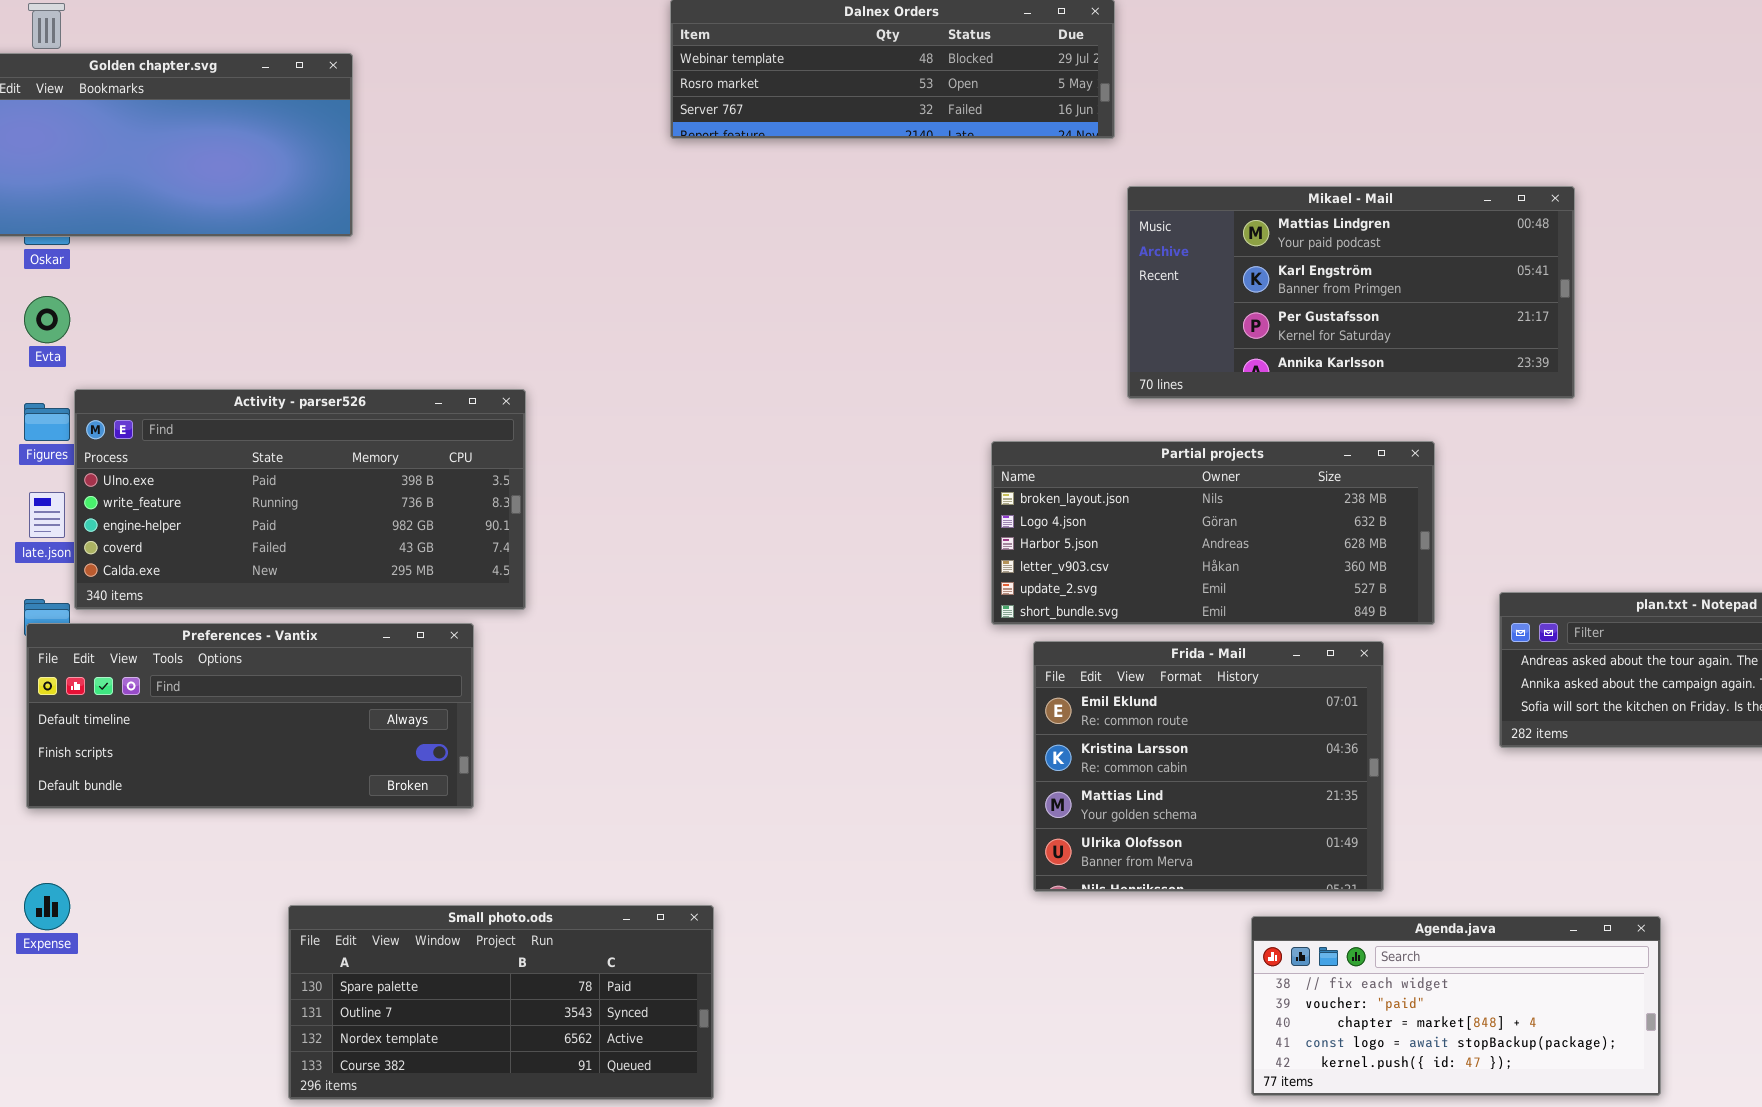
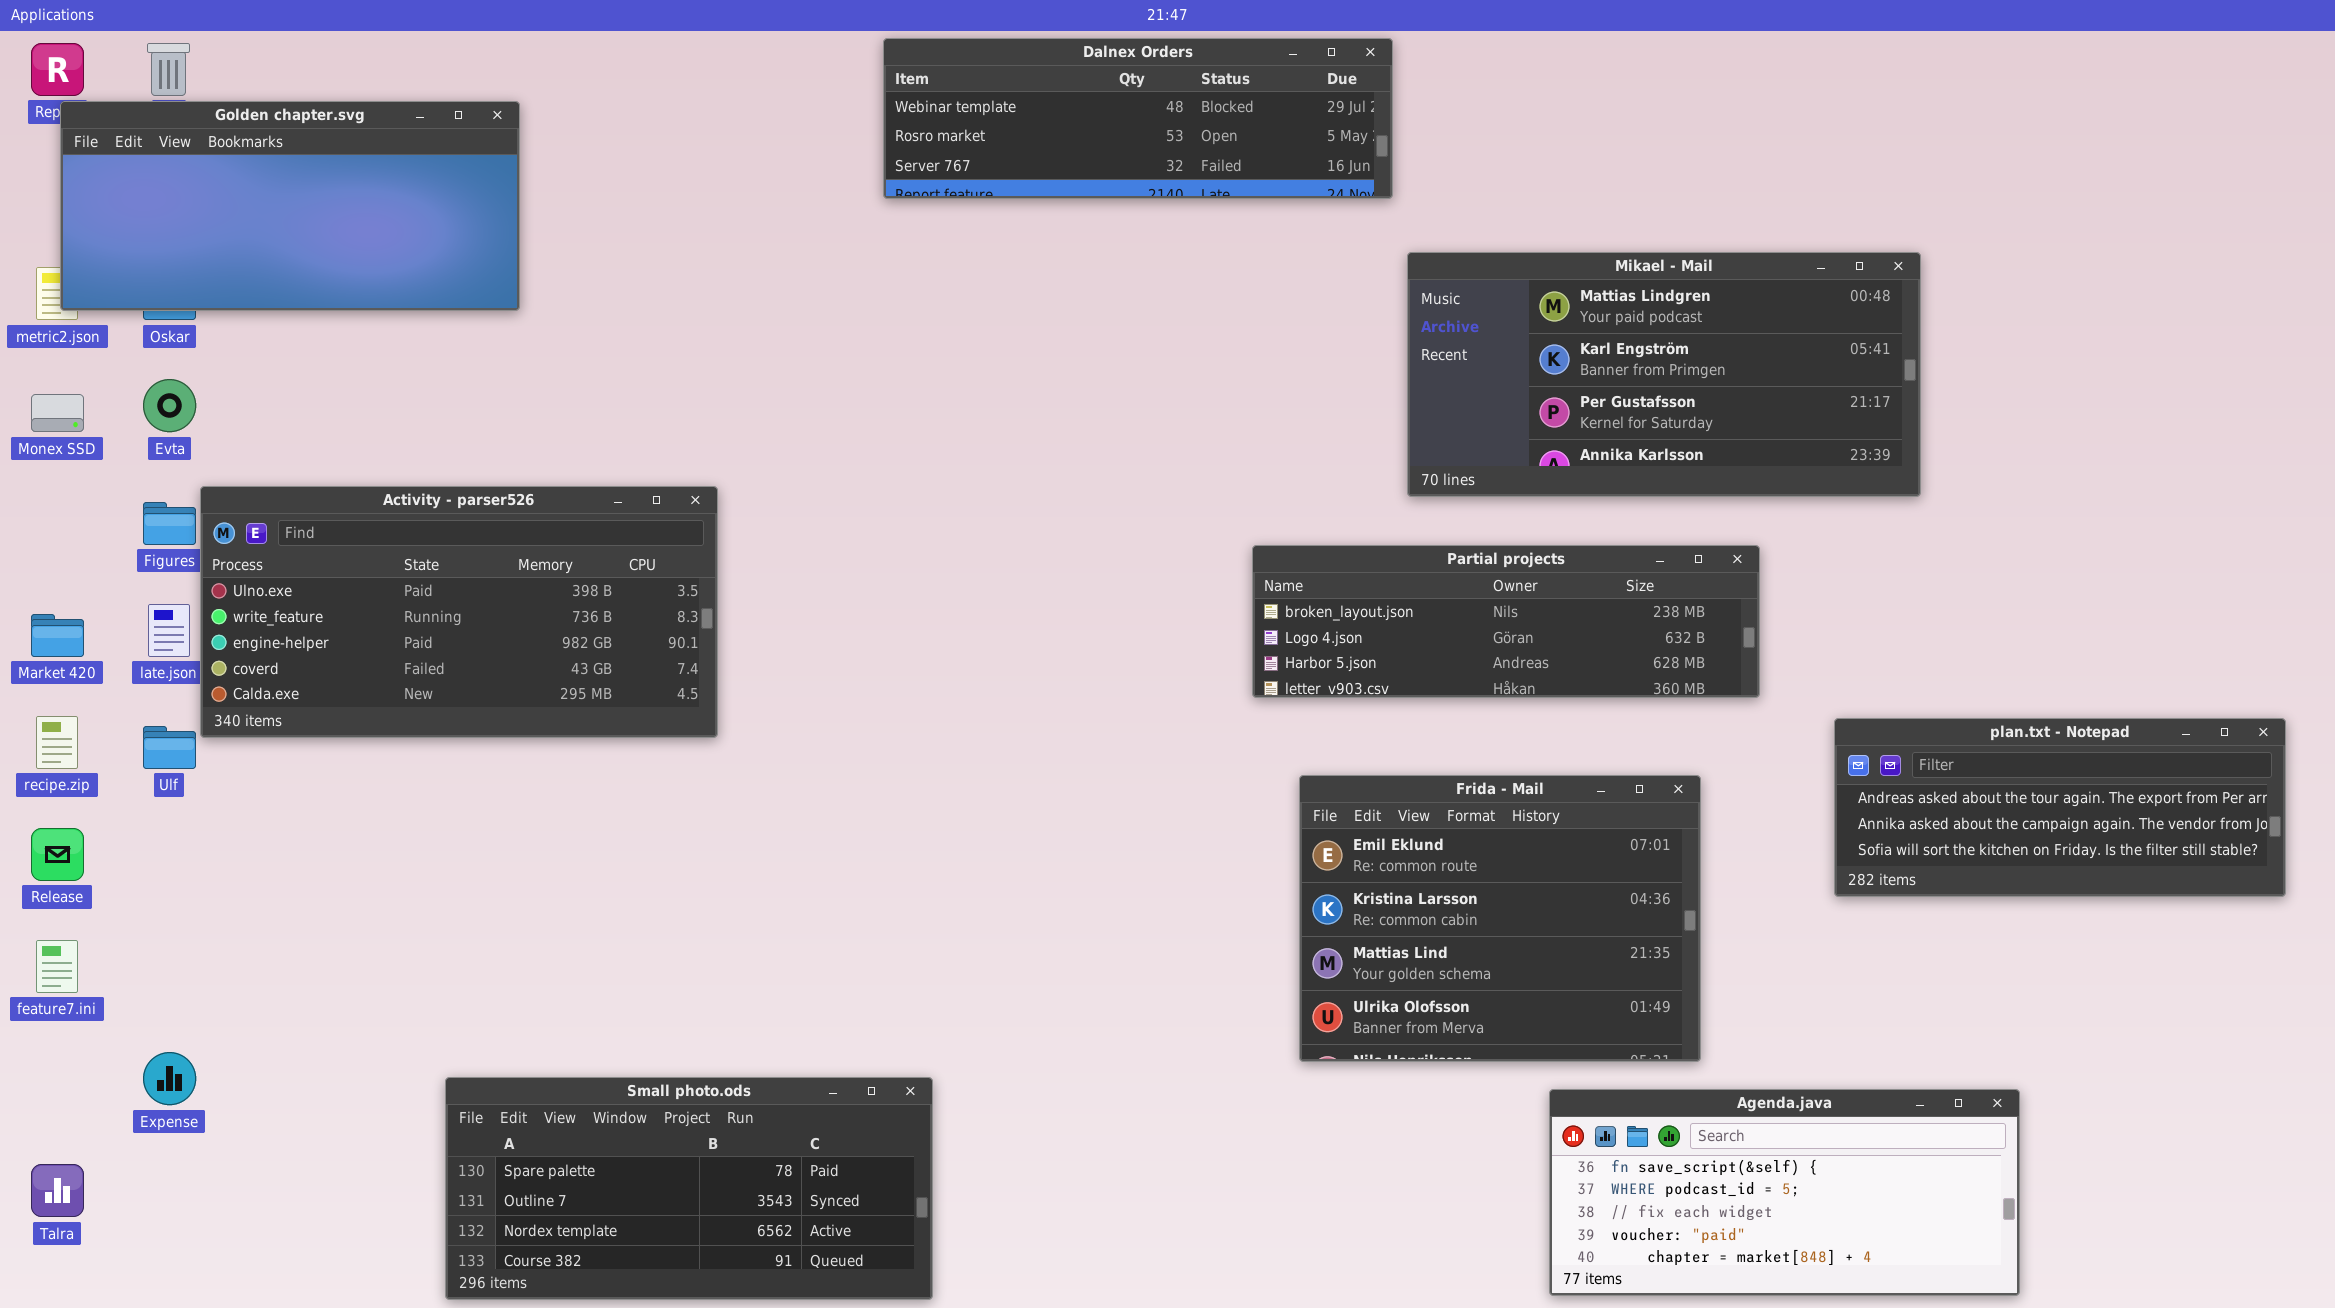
Partial projects: [991,441,1435,625] -> [1252,545,1760,698], resized
Preferences - Vantix: [26,623,474,809] -> none, closed
Agenda.java: [1251,916,1661,1096] -> [1549,1089,2020,1296], scrolled up 2 rows

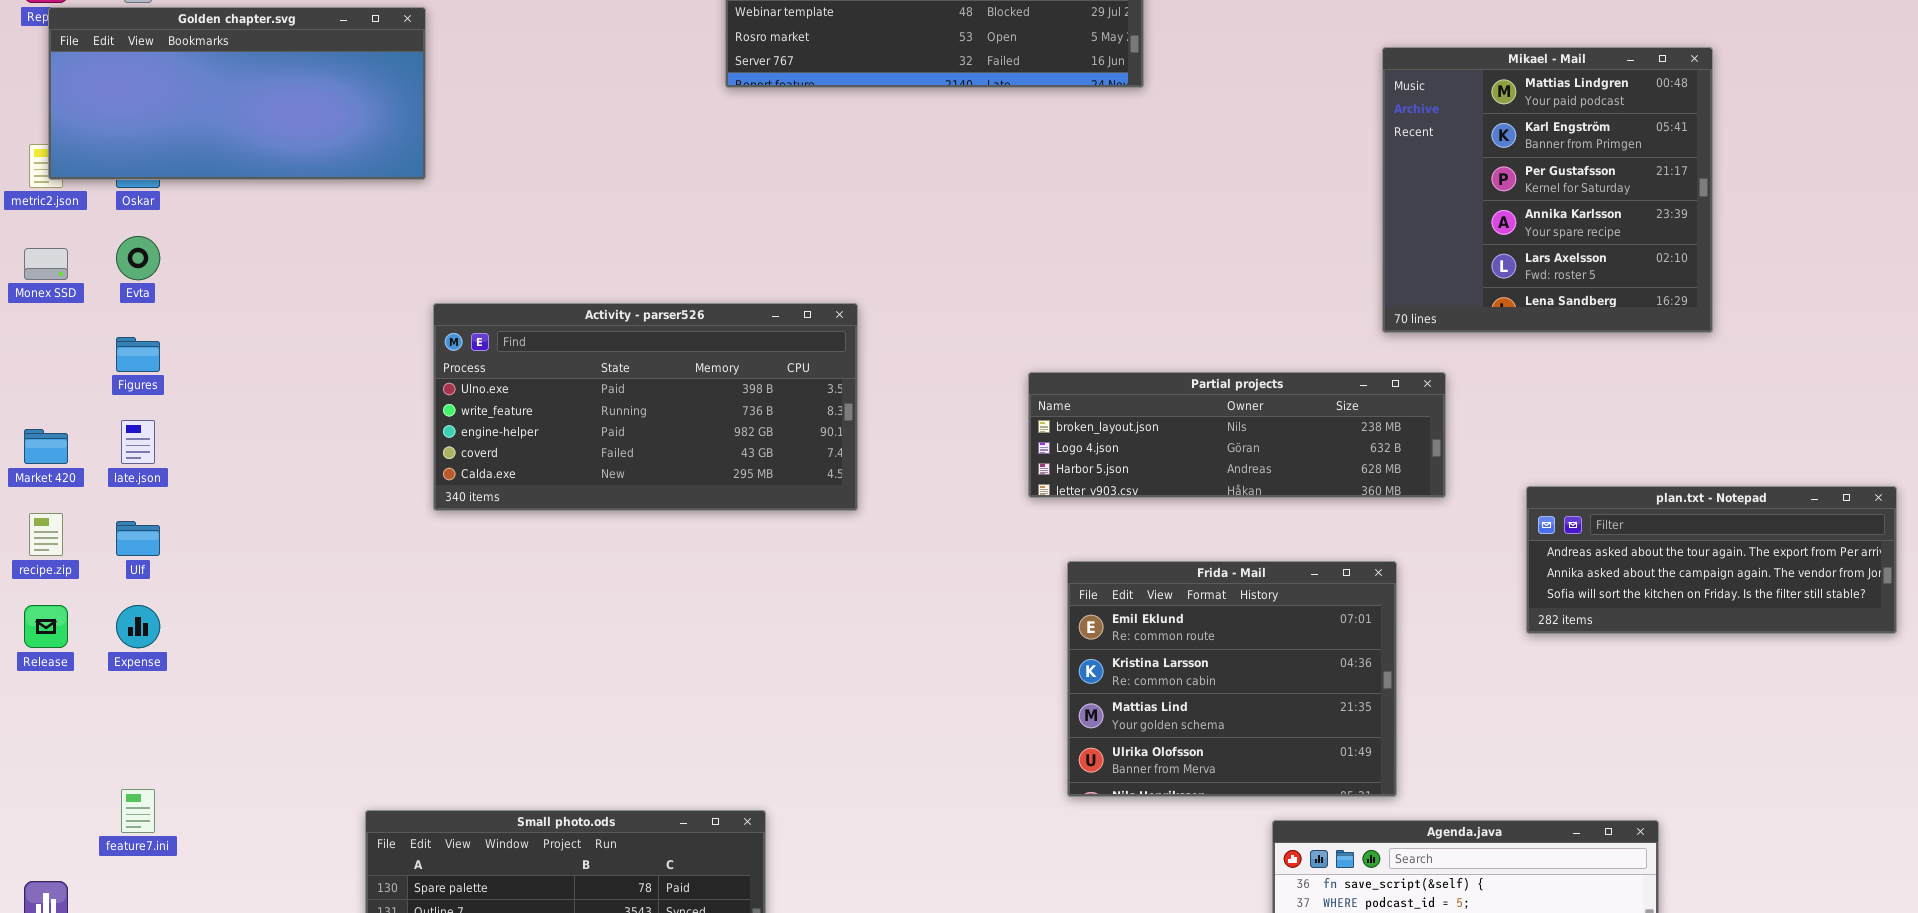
Mikael - Mail: [1407,252,1921,497] -> [1382,47,1713,333], moved, resized
Activity - parser526: [200,486,718,738] -> [433,303,858,511], moved
plan.txt - Notepad: [1834,718,2286,897] -> [1526,486,1897,634], moved
feature7.ini: [36,940,78,993] -> [121,789,155,833], moved
Expense: [143,1052,196,1105] -> [116,605,160,648], moved

